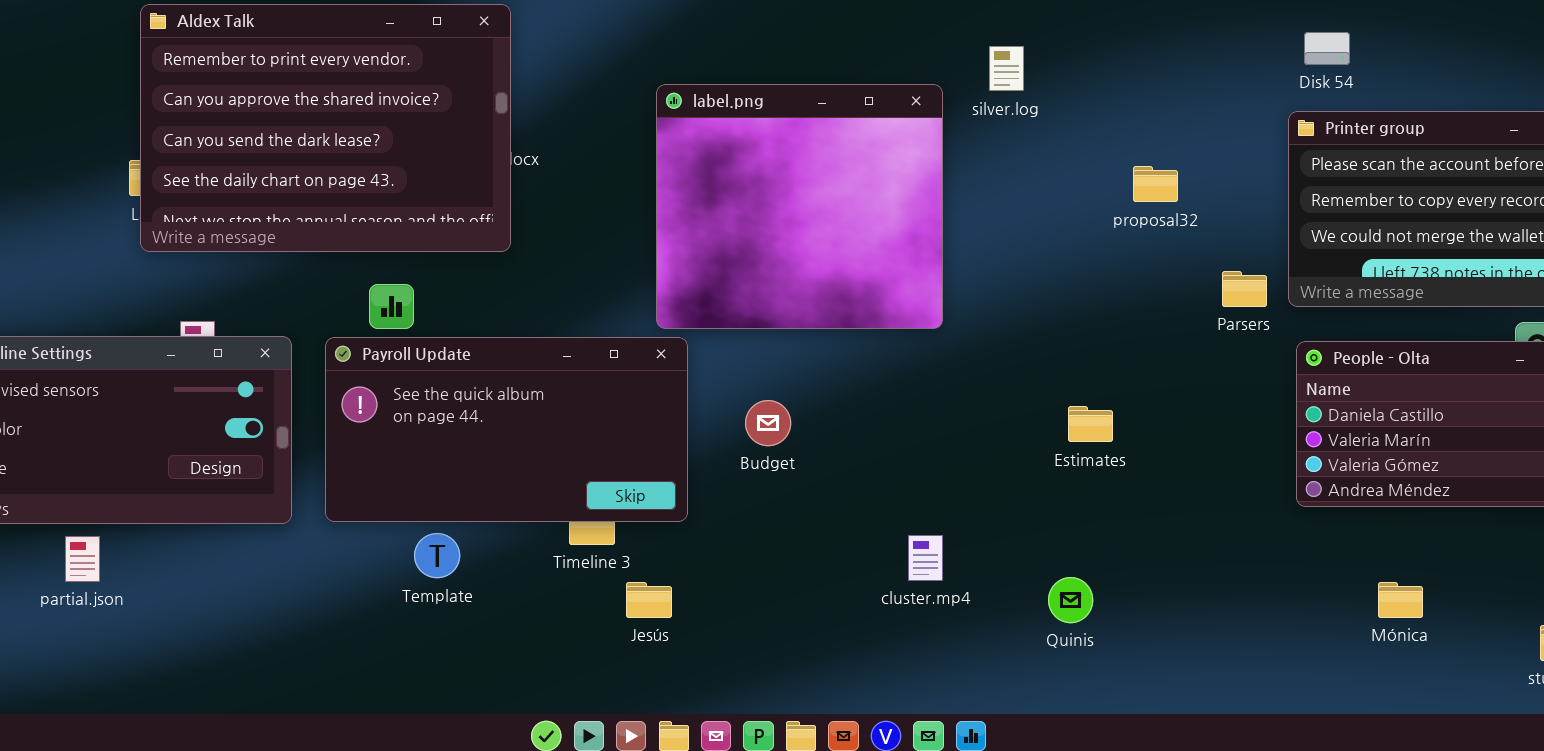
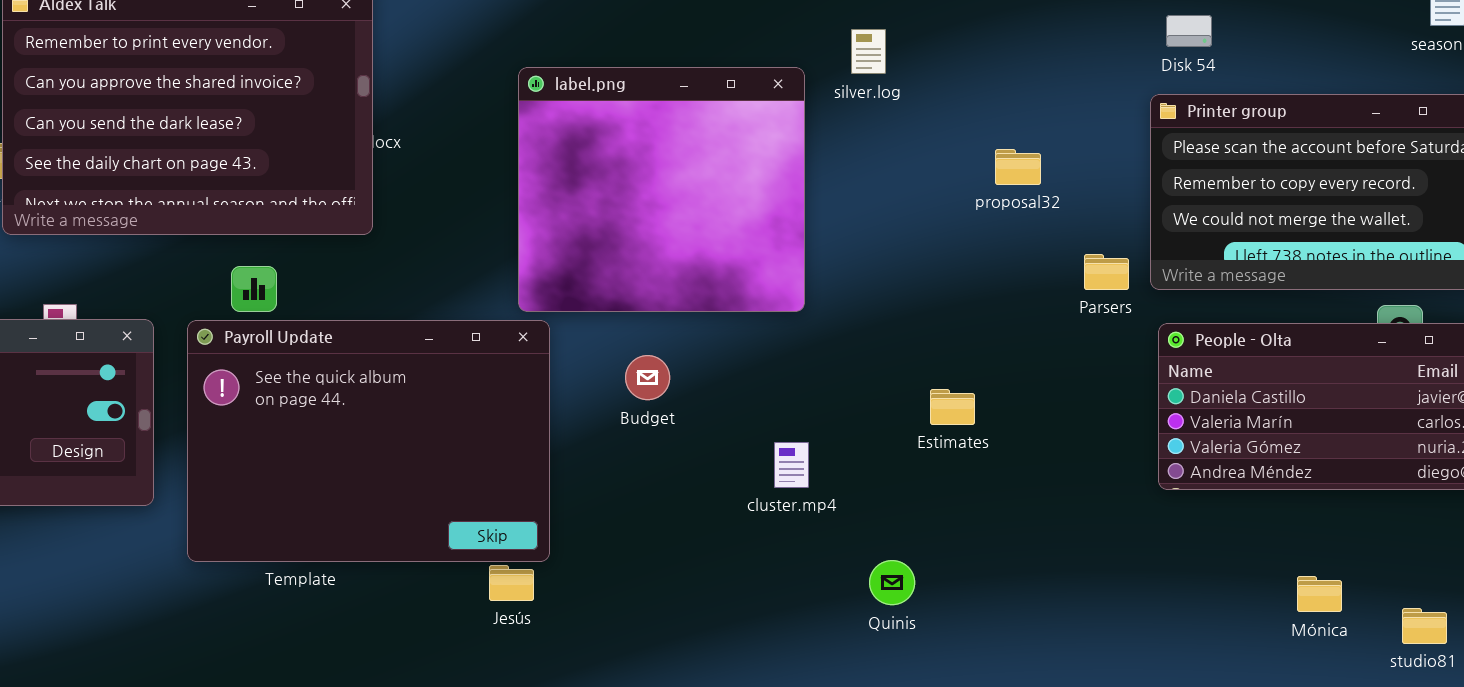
Payroll Update: [325,337,688,522] -> [187,320,550,562], resized
Budget: [745,400,791,446] -> [625,355,670,400], moved
cluster.mp4: [908,535,943,581] -> [774,442,809,488], moved
Quinis: [1048,577,1093,623] -> [869,560,915,605], moved
Mónica: [1378,582,1423,618] -> [1297,576,1342,612], moved

